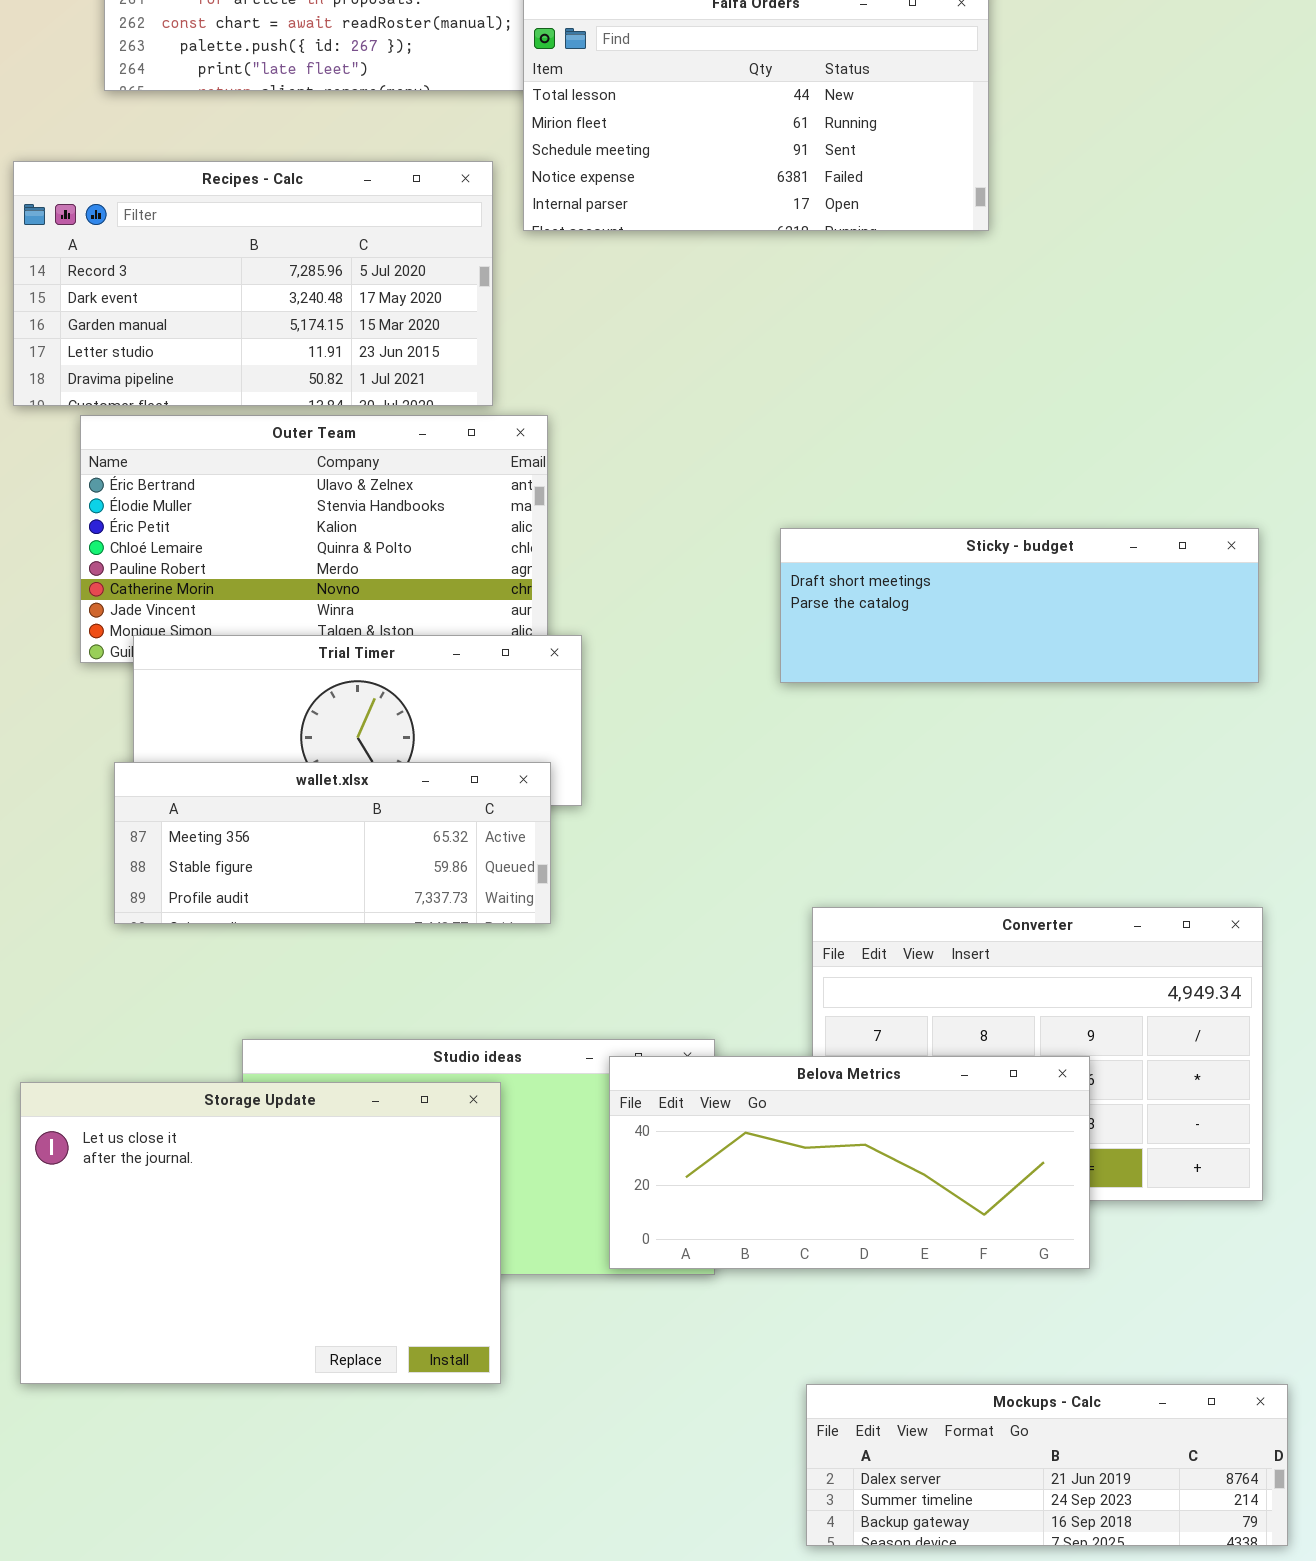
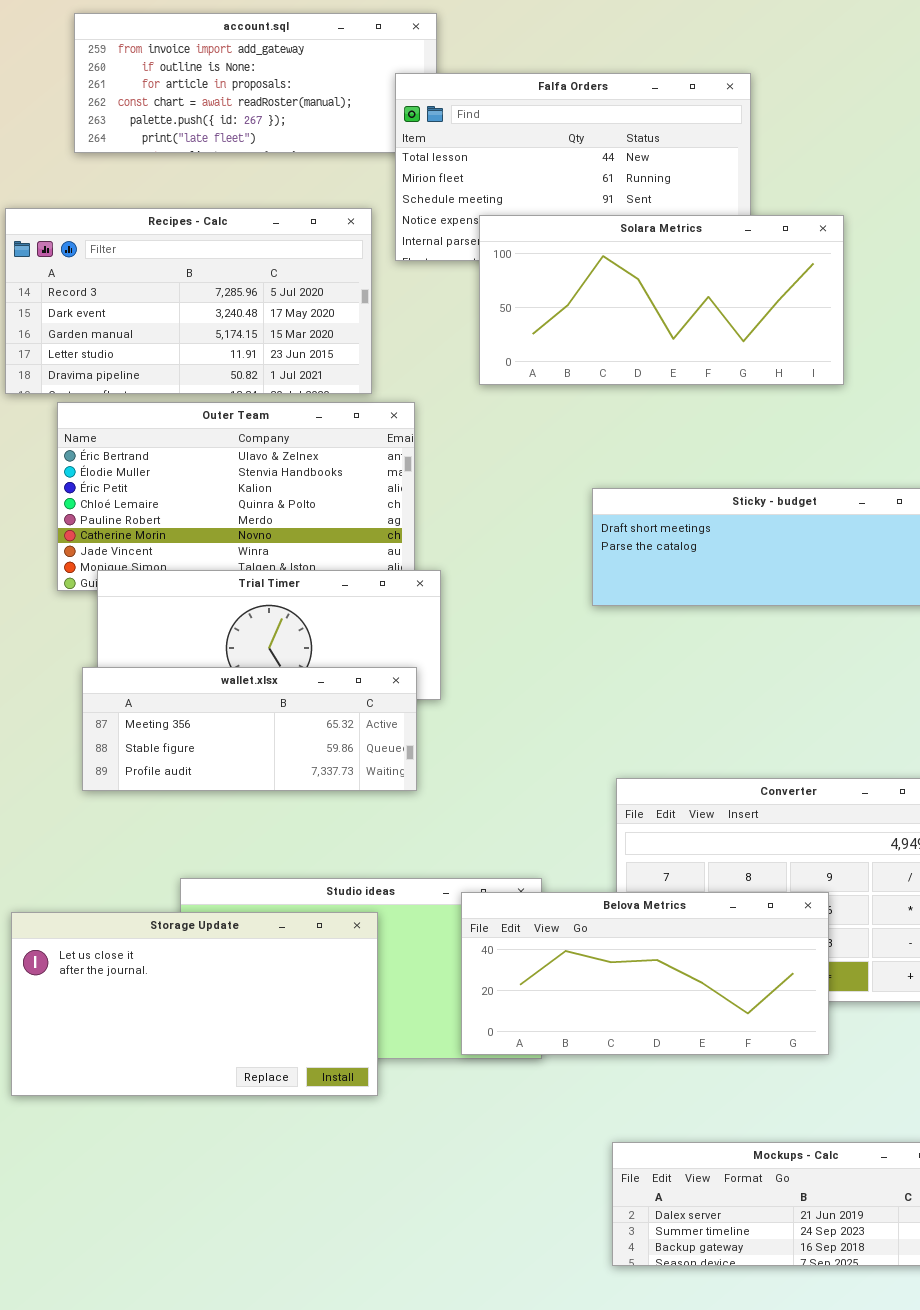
Solara Metrics: none -> [479,215,844,385], opened
Storage Update: [20,1082,501,1384] -> [11,912,378,1096], resized

